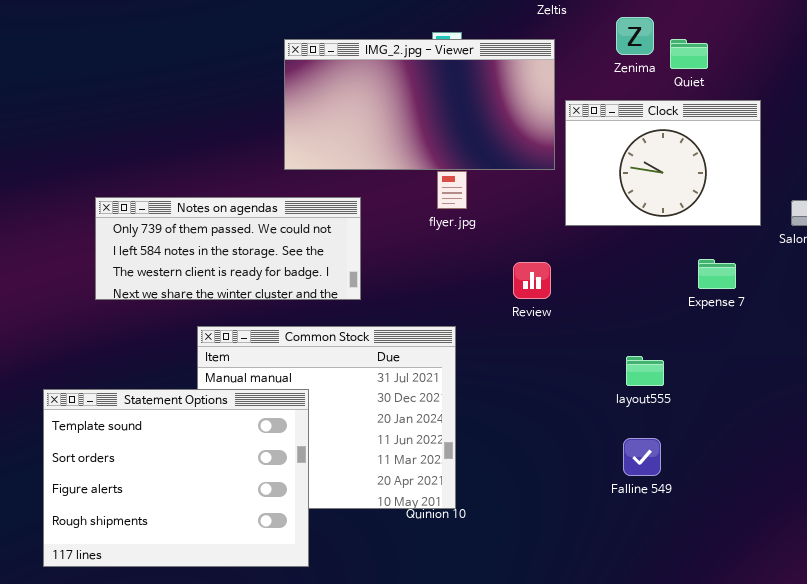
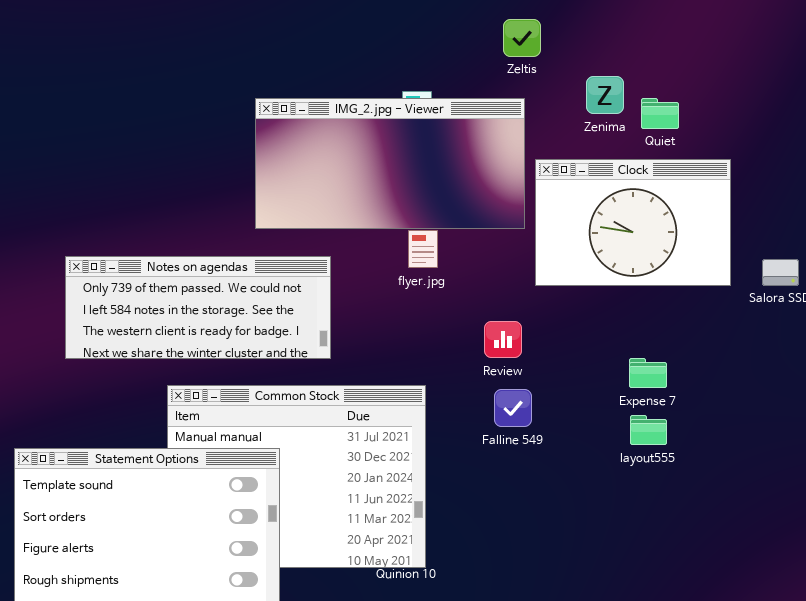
Expense 7: [698,259,736,289] -> [629,358,667,388], moved
layout555: [626,356,664,386] -> [630,415,667,445], moved
Falline 549: [623,438,661,476] -> [494,389,532,427], moved

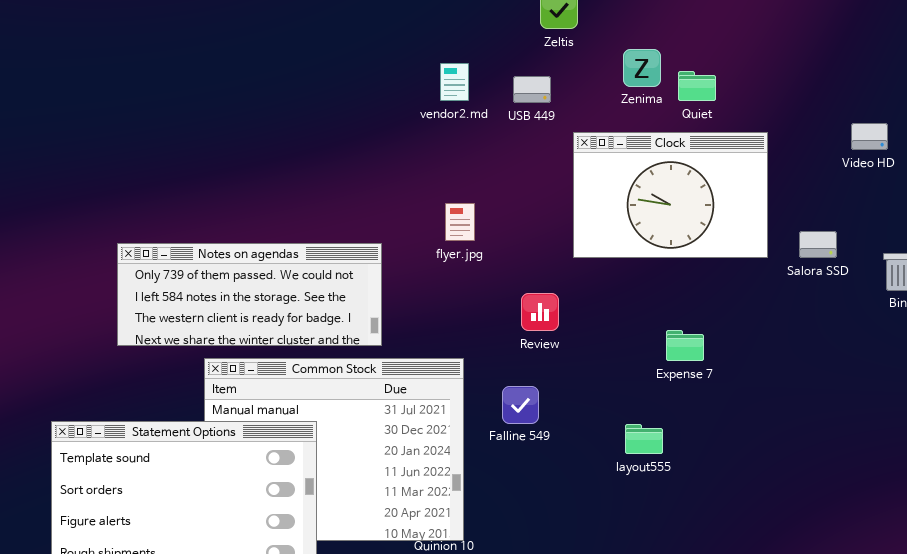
IMG_2.jpg - Viewer: [255,98,525,229] -> none, closed
Notes on agendas: [65,256,331,359] -> [117,243,382,346], moved
Falline 549: [494,389,532,427] -> [502,386,539,424], moved
layout555: [630,415,667,445] -> [625,424,663,454], moved

